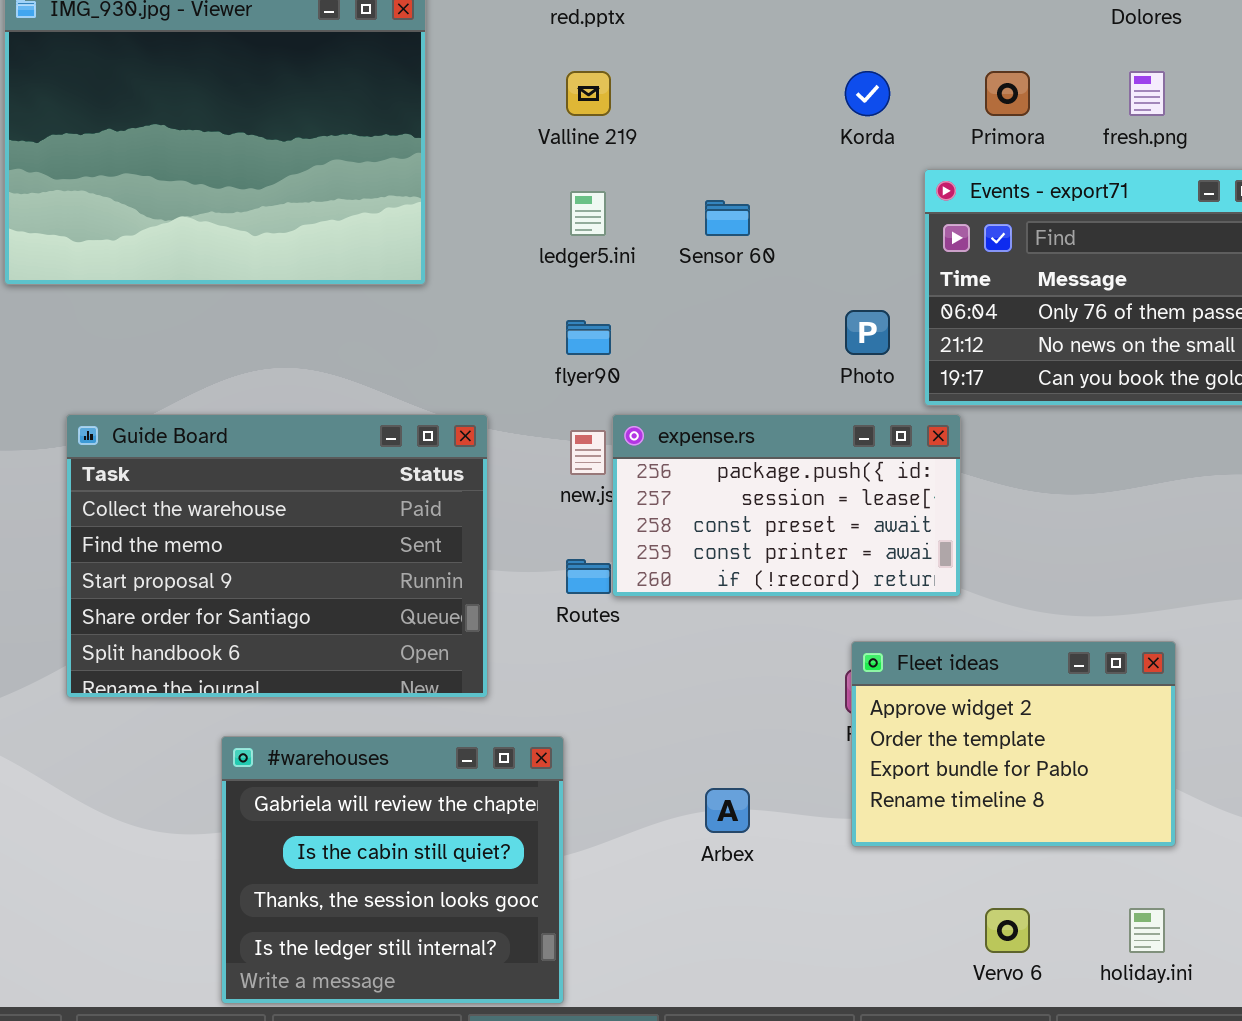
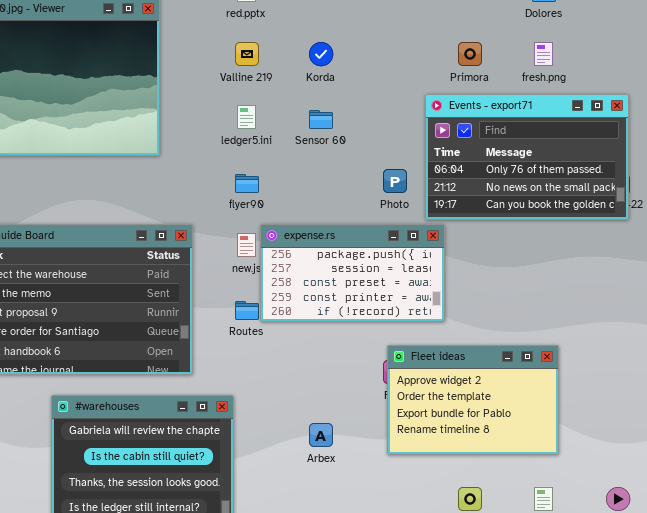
Korda: [845,71,890,116] -> [309,42,333,66], moved

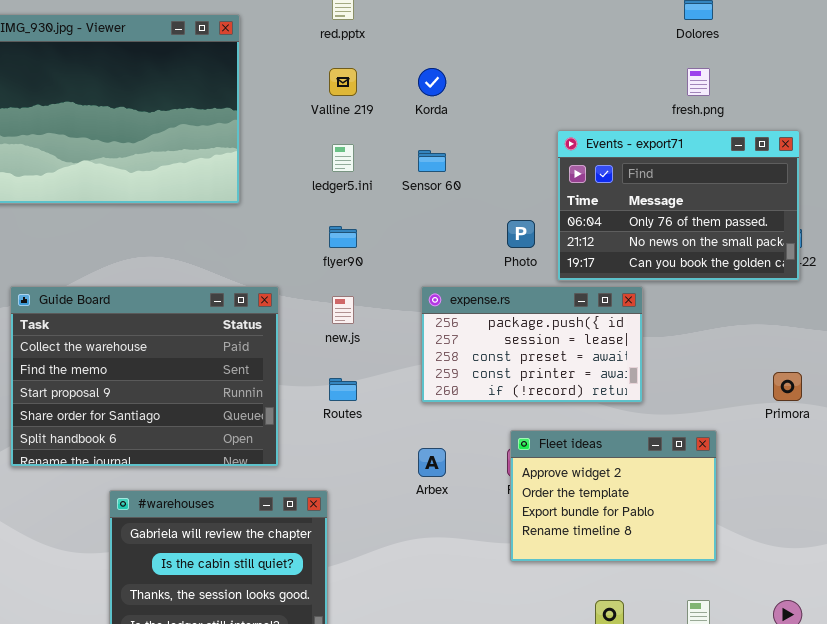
Primora: [458,42,482,66] -> [773,372,802,401], moved
expense.rs: [260,224,445,322] -> [421,286,643,403], moved
Arbex: [309,423,333,447] -> [418,448,446,477], moved

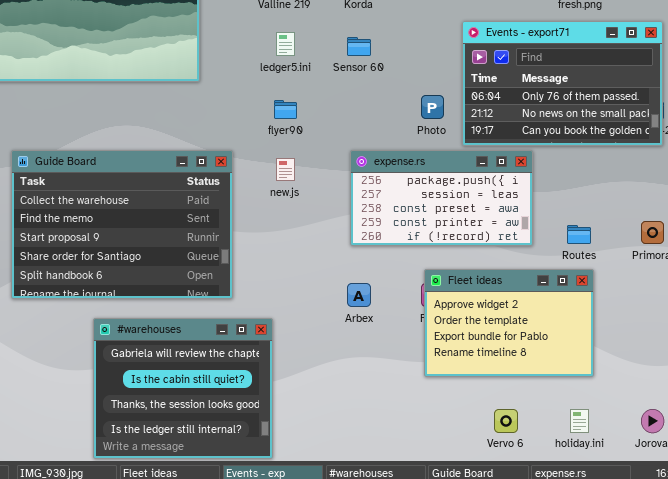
Routes: [329,378,357,401] -> [567,225,591,244], moved

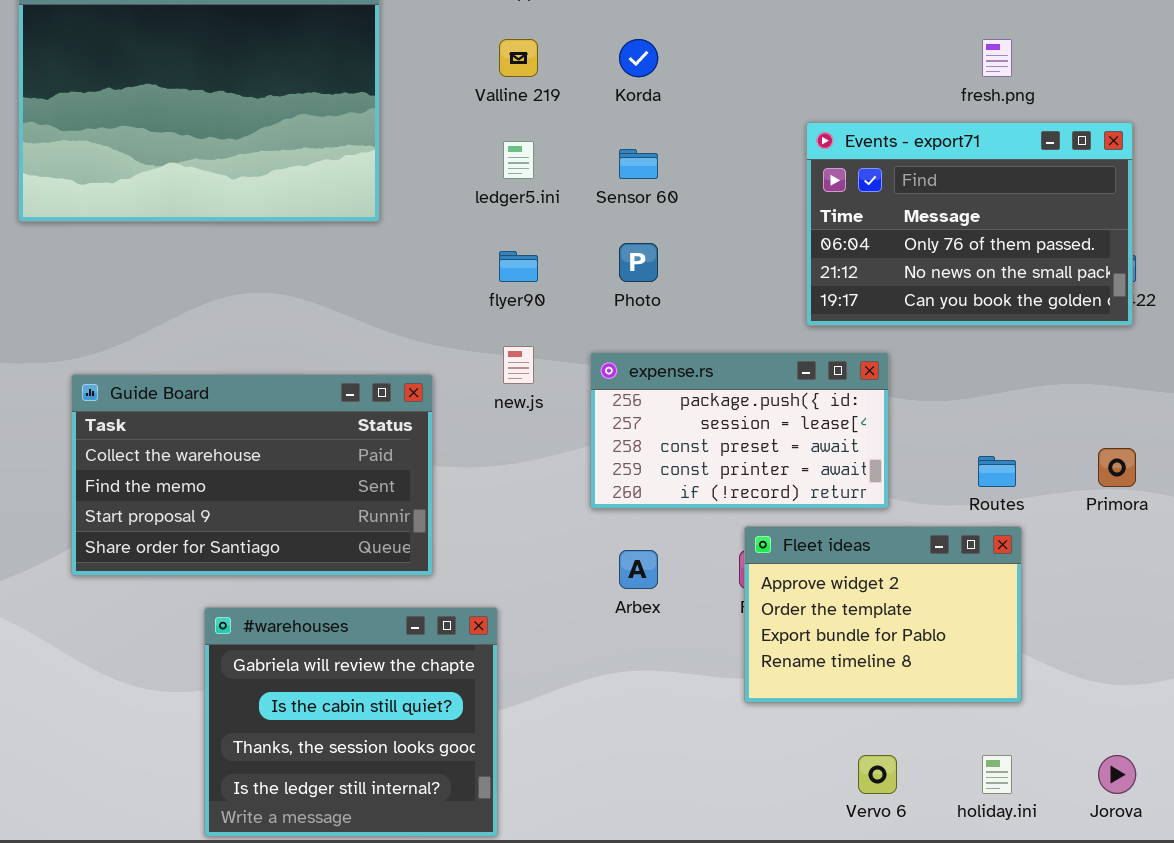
Photo: [421,95,444,119] -> [619,243,658,282], moved
Guide Board: [11,150,233,299] -> [71,374,433,576], resized
expense.rs: [350,150,533,246] -> [590,352,889,509], moved

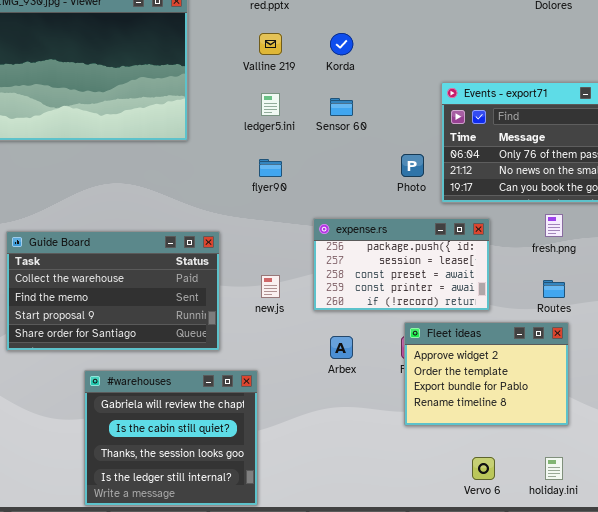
fresh.png: [982,39,1012,77] -> [545,214,563,237], moved
Photo: [619,243,658,282] -> [401,154,424,177], moved
new.js: [503,346,534,384] -> [261,275,280,298], moved

